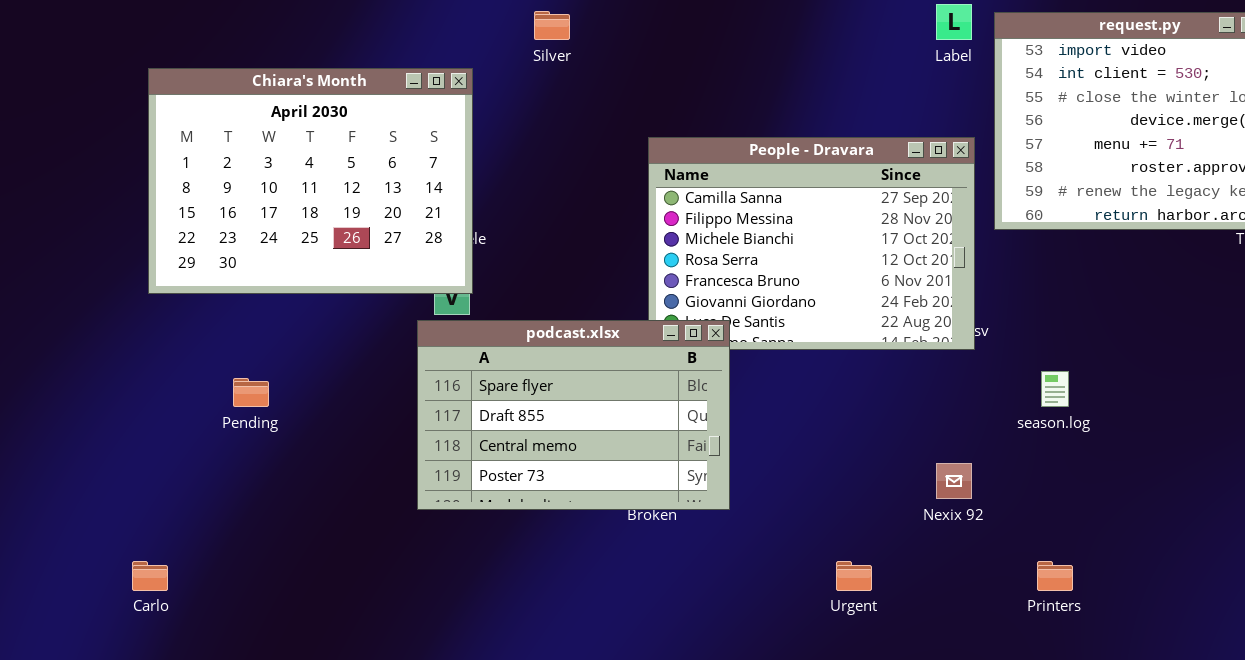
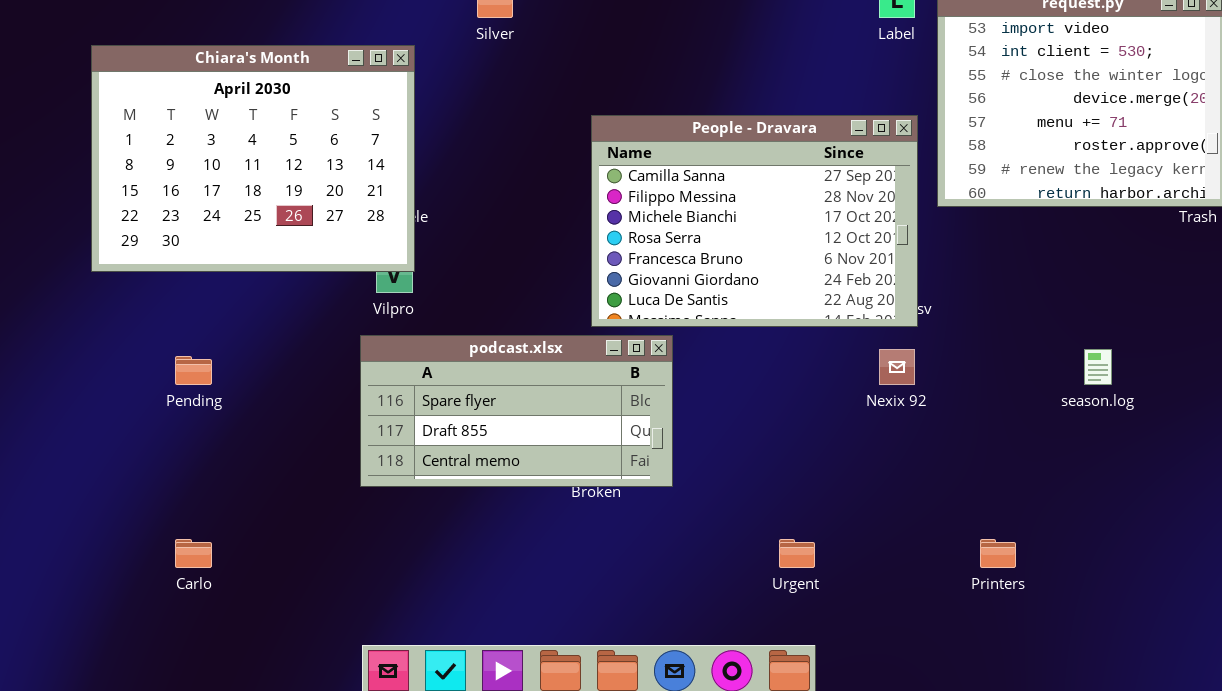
podcast.xlsx: [417,320,730,510] -> [360,335,673,487], resized
season.log: [1041,371,1069,407] -> [1084,349,1112,385], moved
Nexix 92: [936,463,972,499] -> [879,349,915,385], moved
Carlo: [132,561,168,591] -> [175,539,212,568], moved

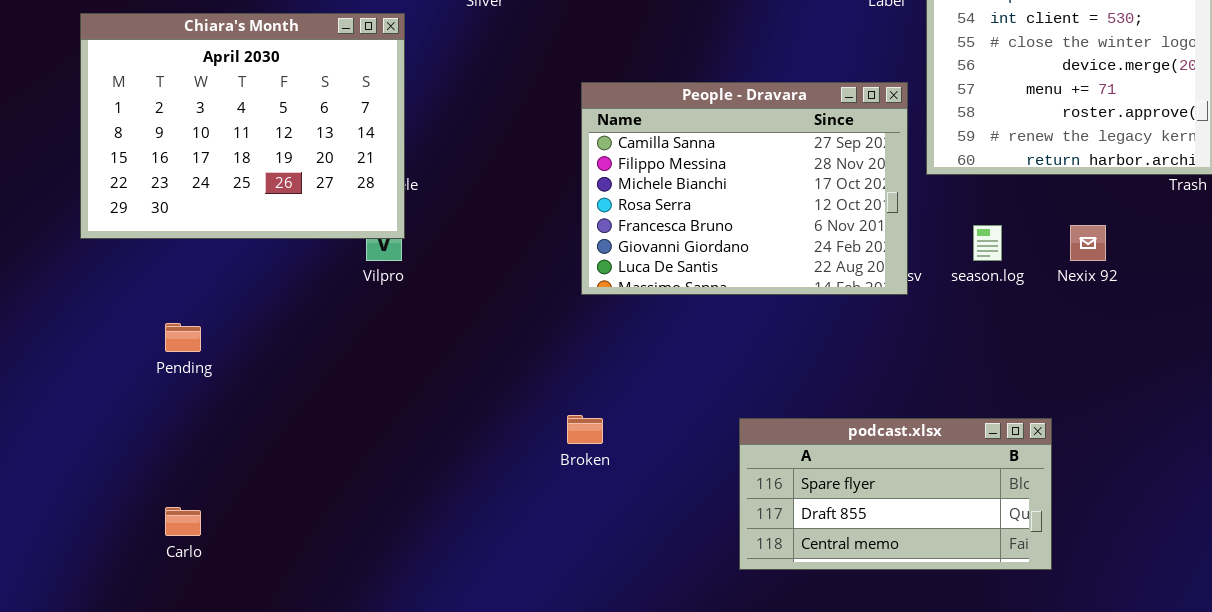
podcast.xlsx: [360,335,673,487] -> [739,418,1052,570], moved
Nexix 92: [879,349,915,385] -> [1070,225,1106,261], moved
season.log: [1084,349,1112,385] -> [973,225,1002,261], moved

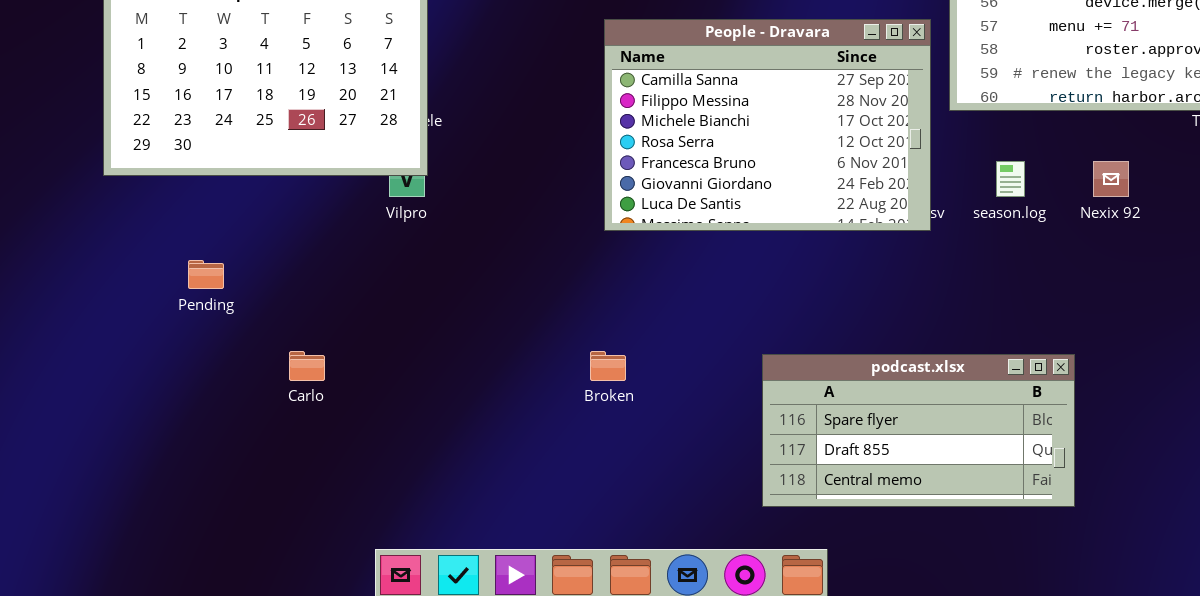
Carlo: [165,507,201,536] -> [289,351,325,381], moved

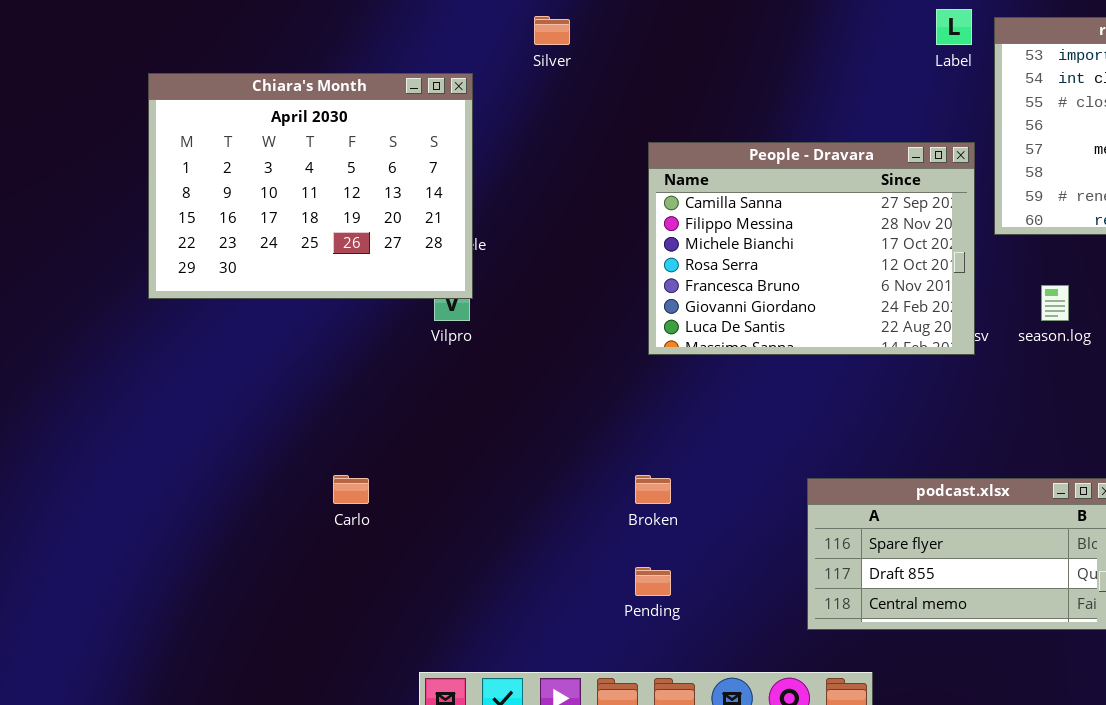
Pending: [188,260,224,289] -> [635,567,671,596], moved

